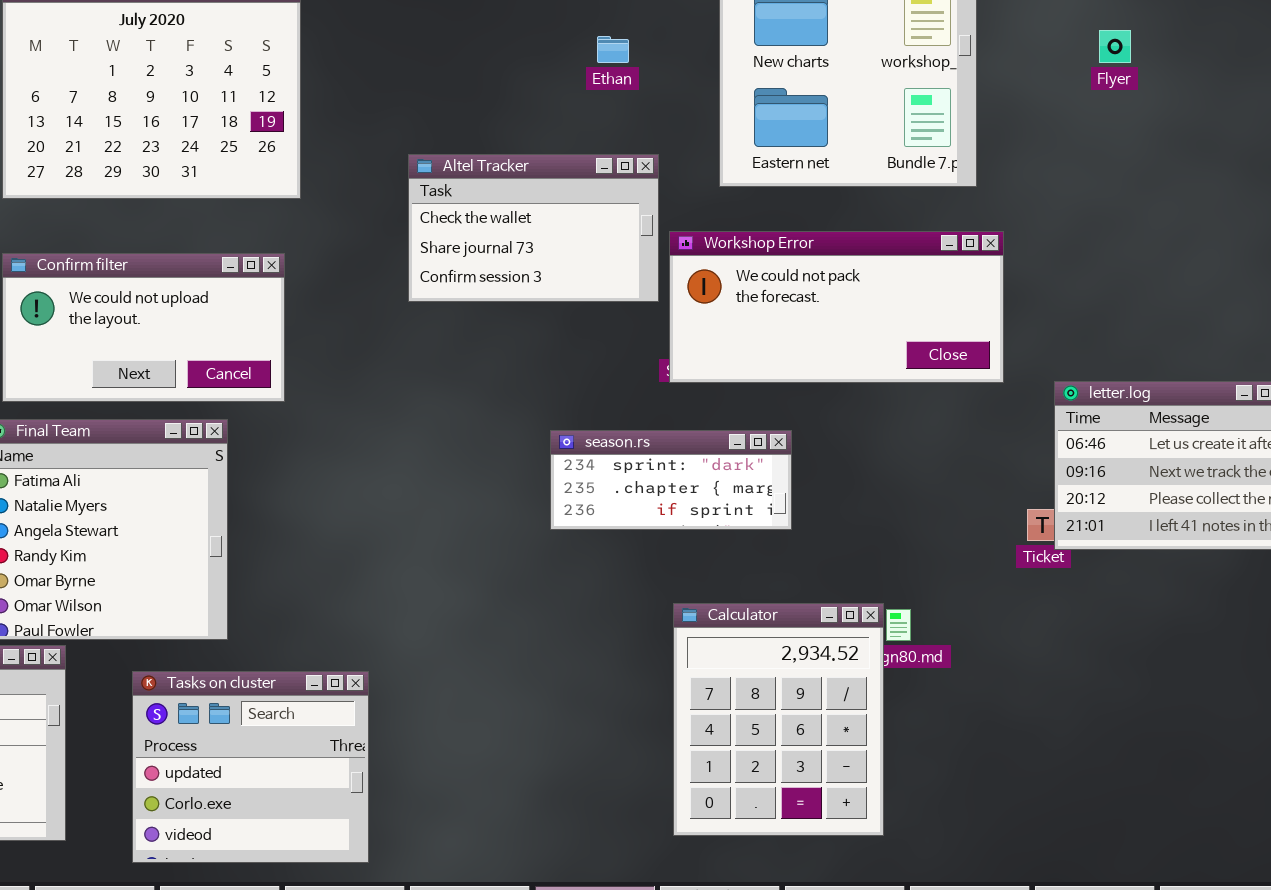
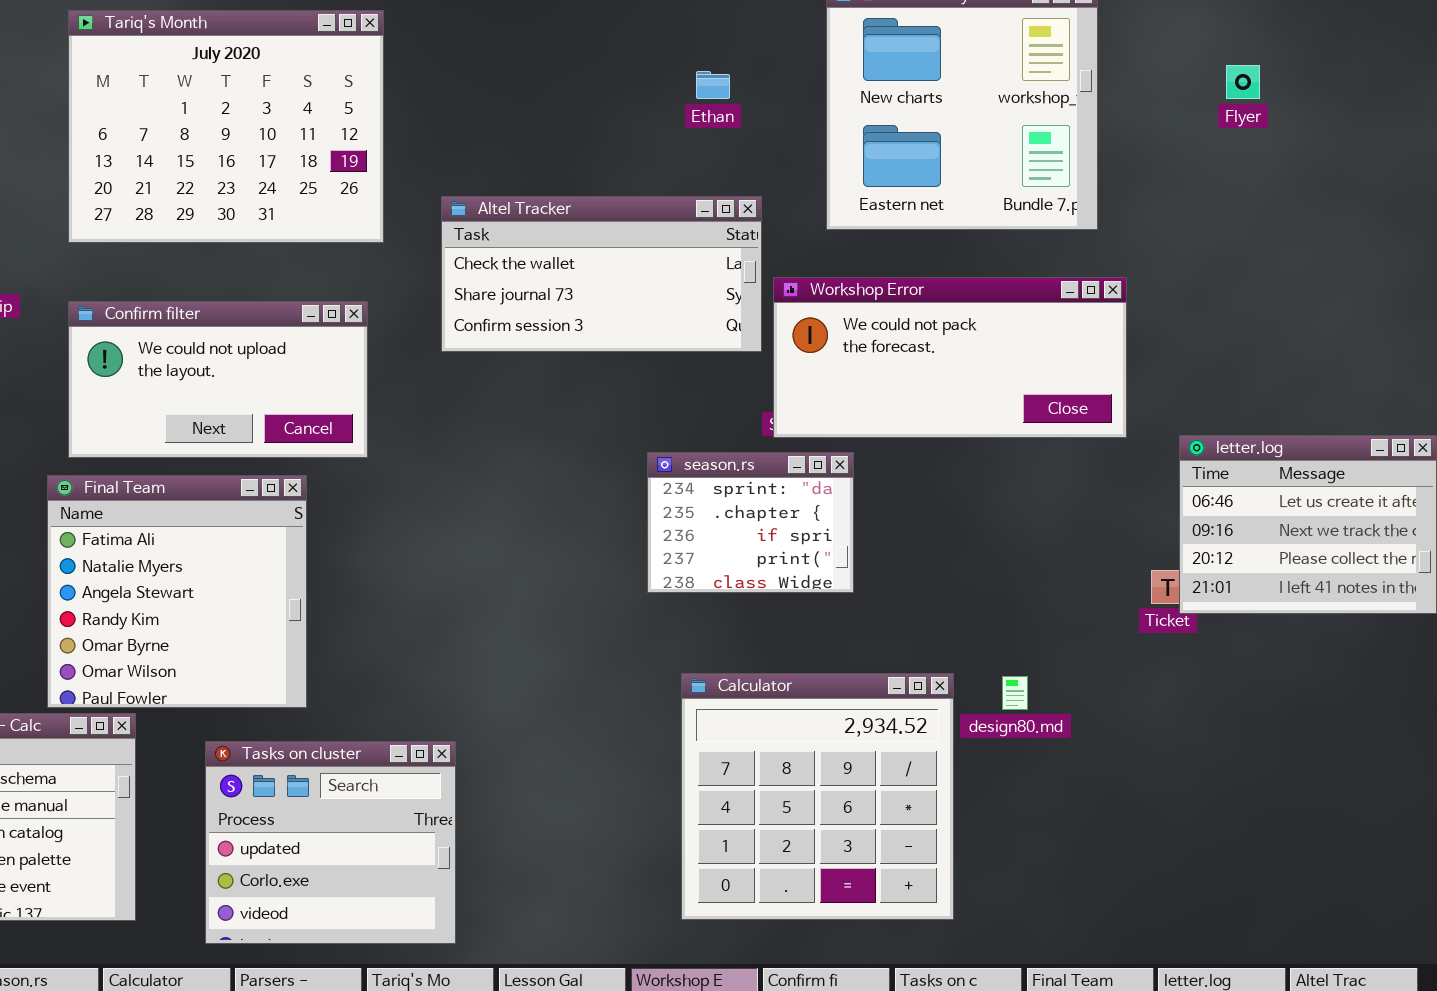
Altel Tracker: [408,154,659,302] -> [441,196,762,352], resized
season.rs: [550,430,792,530] -> [647,452,854,593], resized
Calculator: [673,603,884,836] -> [681,673,954,920], moved, resized

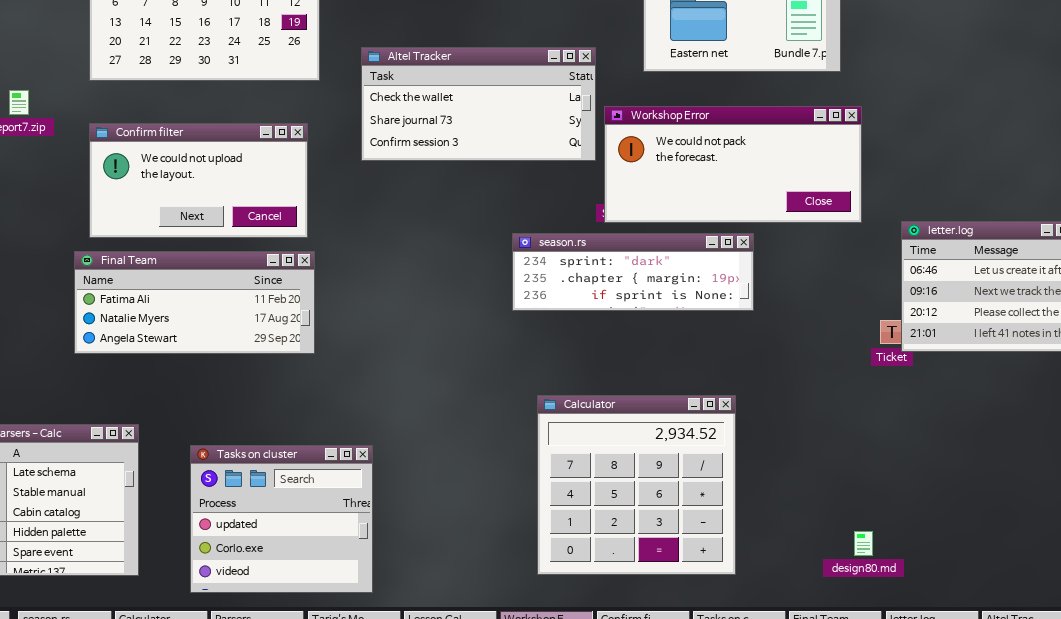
season.rs: [647,452,854,593] -> [512,233,754,311], resized
Final Team: [47,475,307,708] -> [74,251,315,354], resized
design80.md: [1002,676,1028,710] -> [854,531,873,556], moved

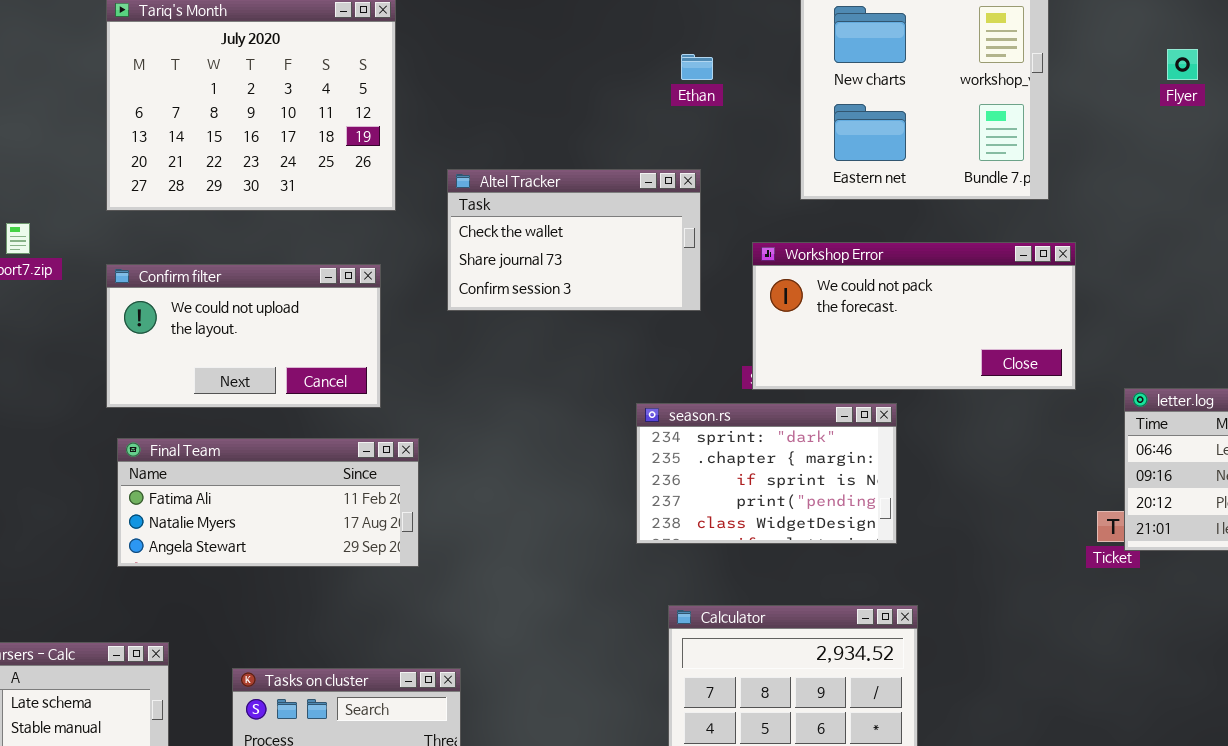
Altel Tracker: [361,47,596,161] -> [447,169,701,311], resized
season.rs: [512,233,754,311] -> [636,403,897,544], resized
Final Team: [74,251,315,354] -> [117,438,419,567], moved

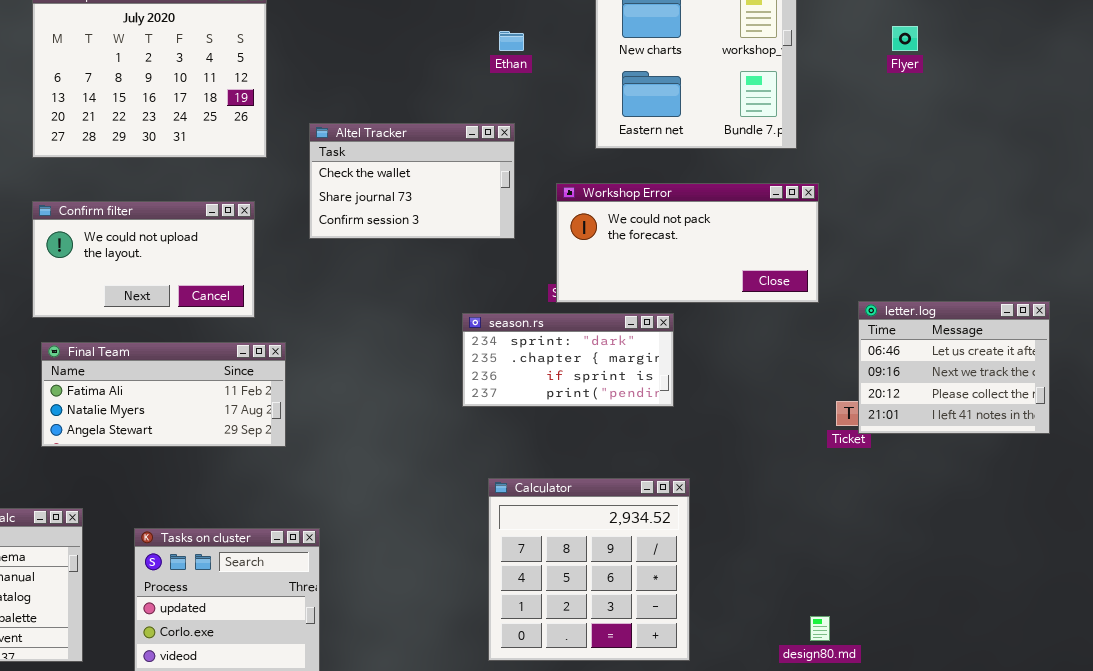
season.rs: [636,403,897,544] -> [462,313,674,407], resized

